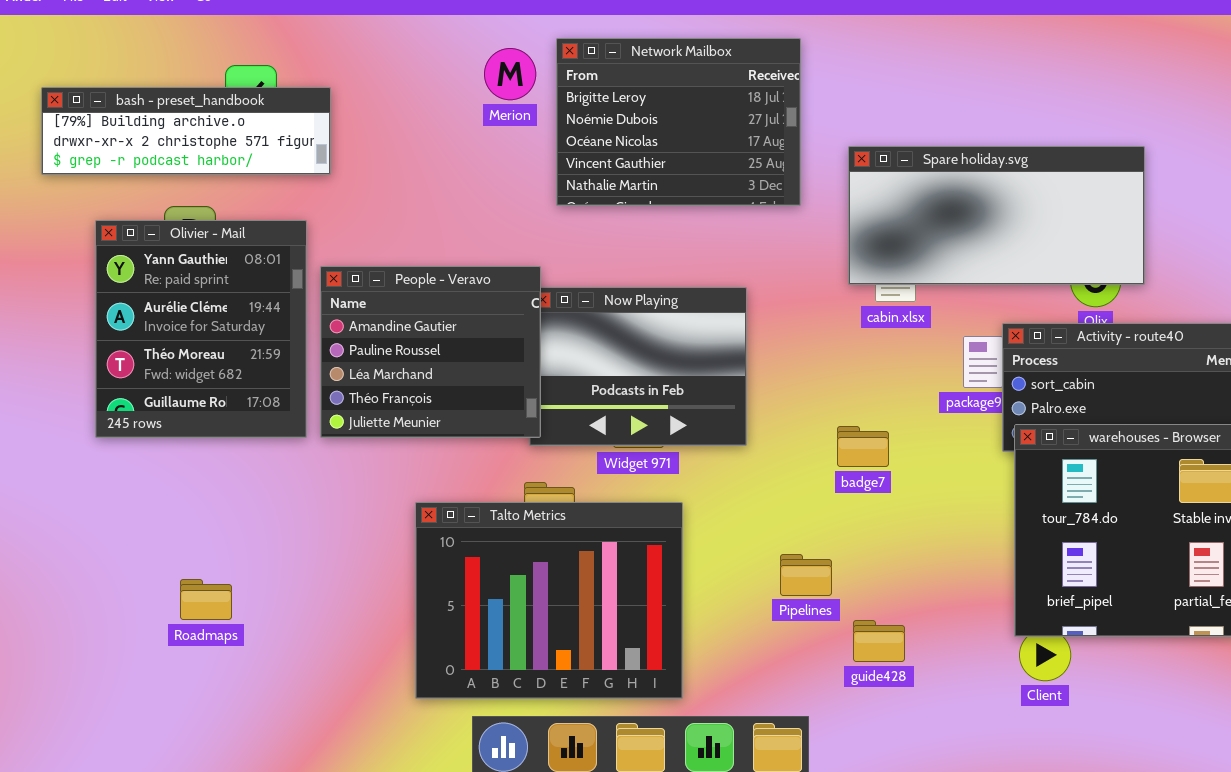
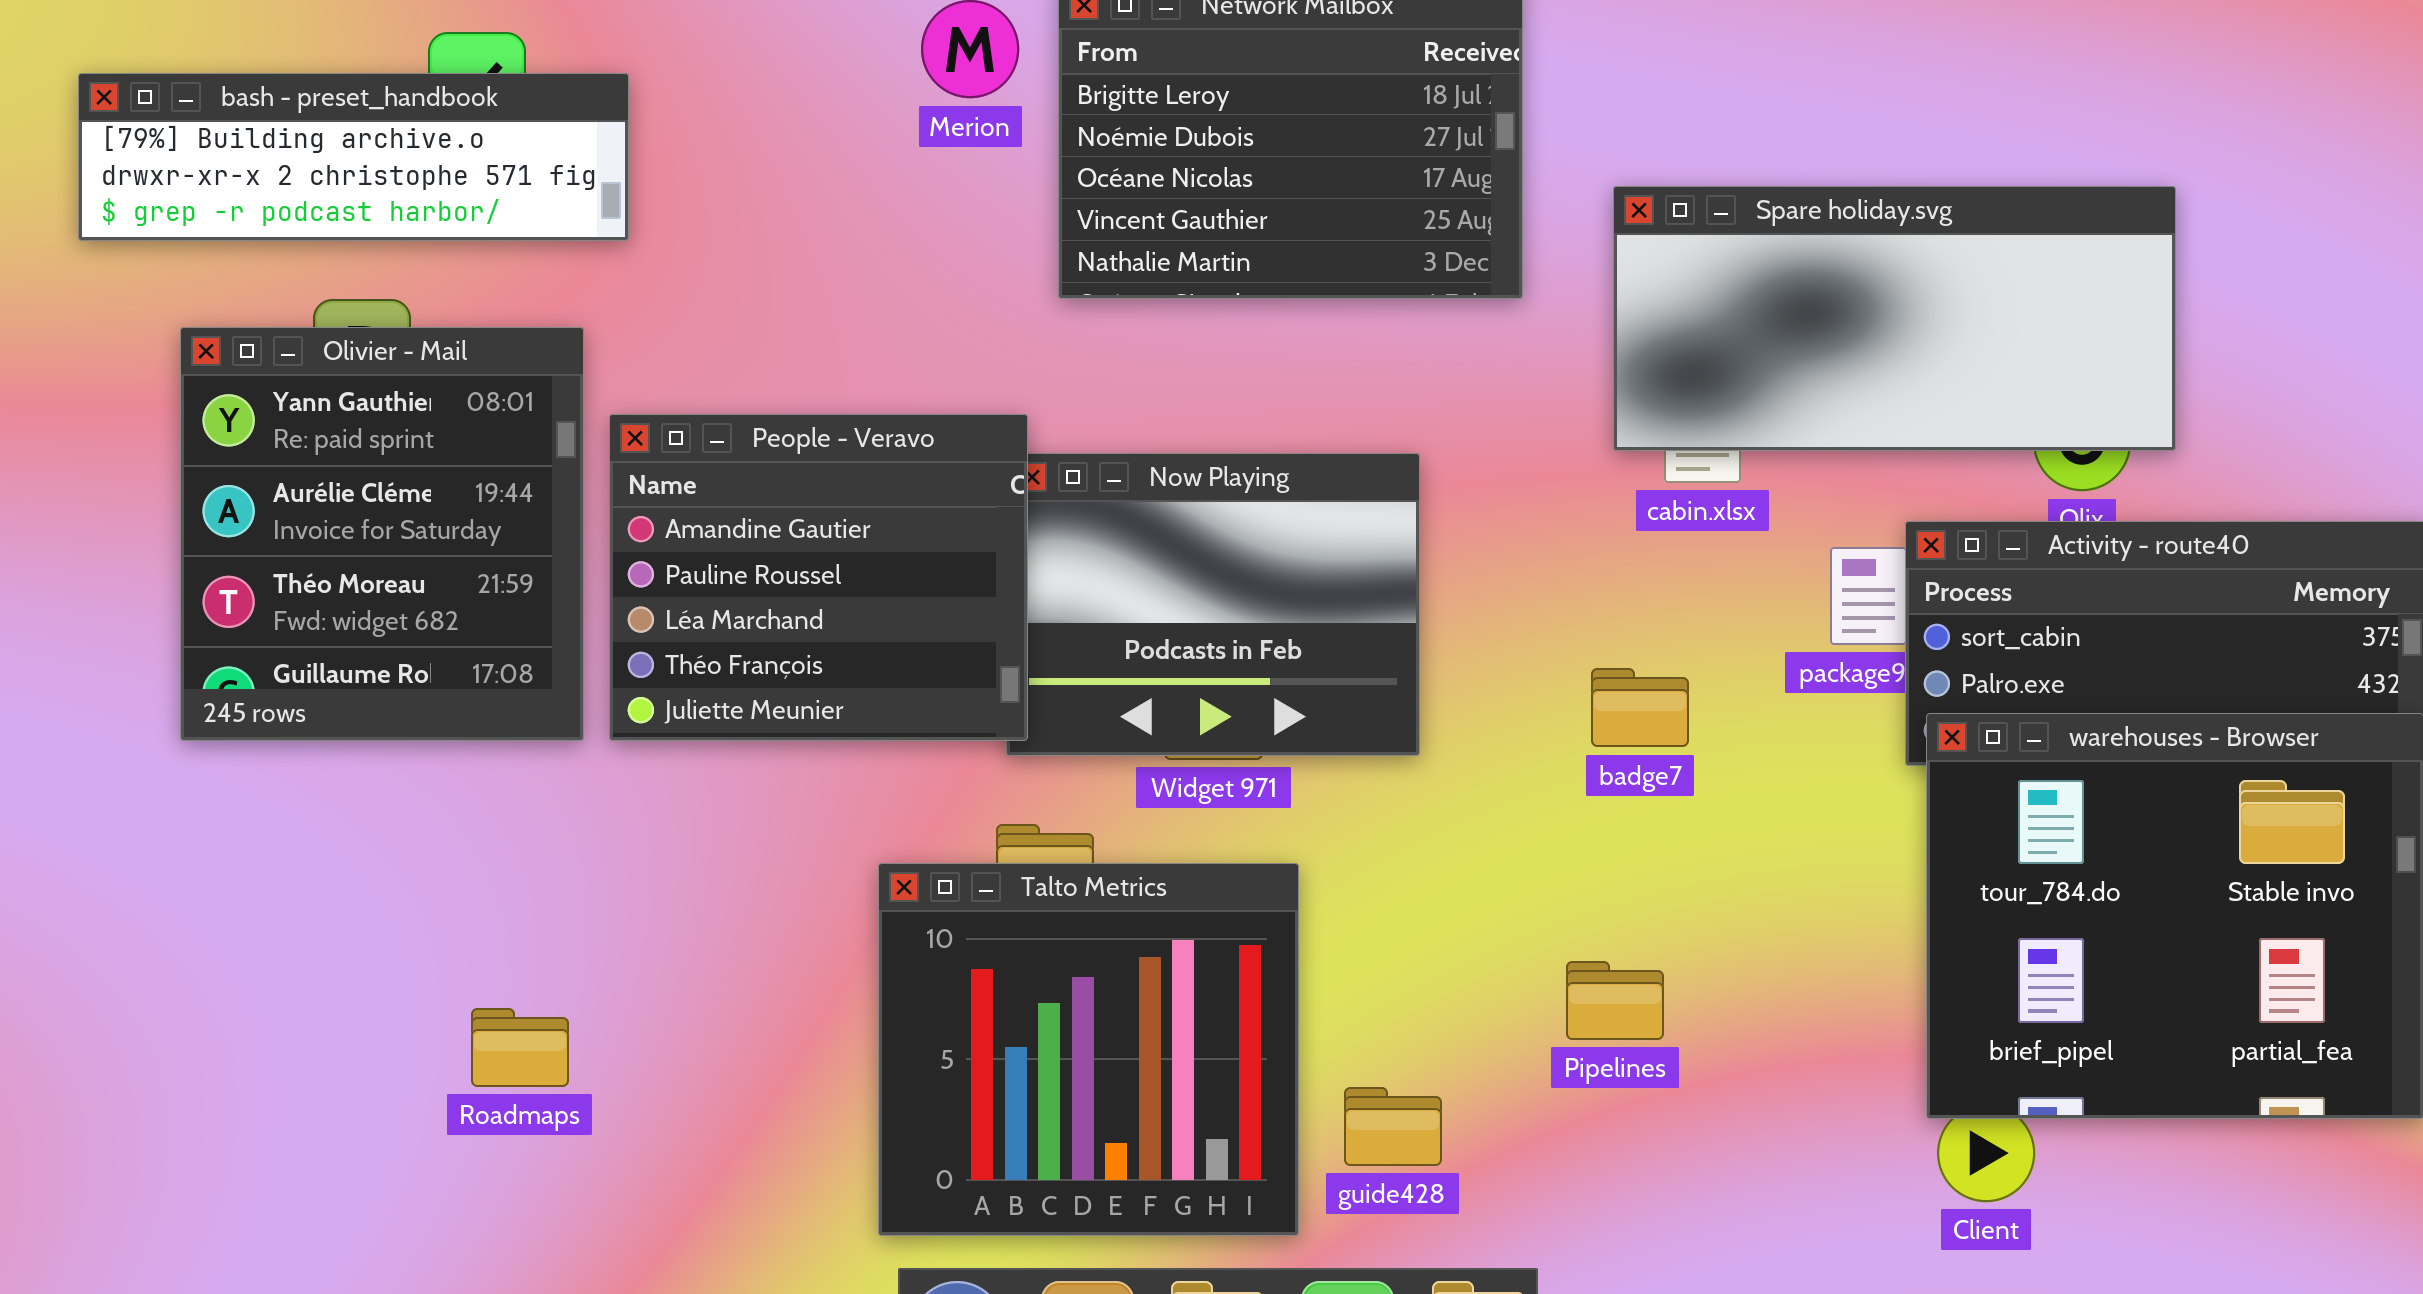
badge7: [837,426,889,467] -> [1591,668,1689,747], moved
Talto Metrics: [415,502,683,699] -> [878,863,1299,1236], resized
Pipelines: [780,554,832,596] -> [1566,961,1664,1040], moved
Roadmaps: [180,579,232,620] -> [471,1008,569,1087], moved
guide428: [853,620,905,662] -> [1344,1087,1442,1166], moved

